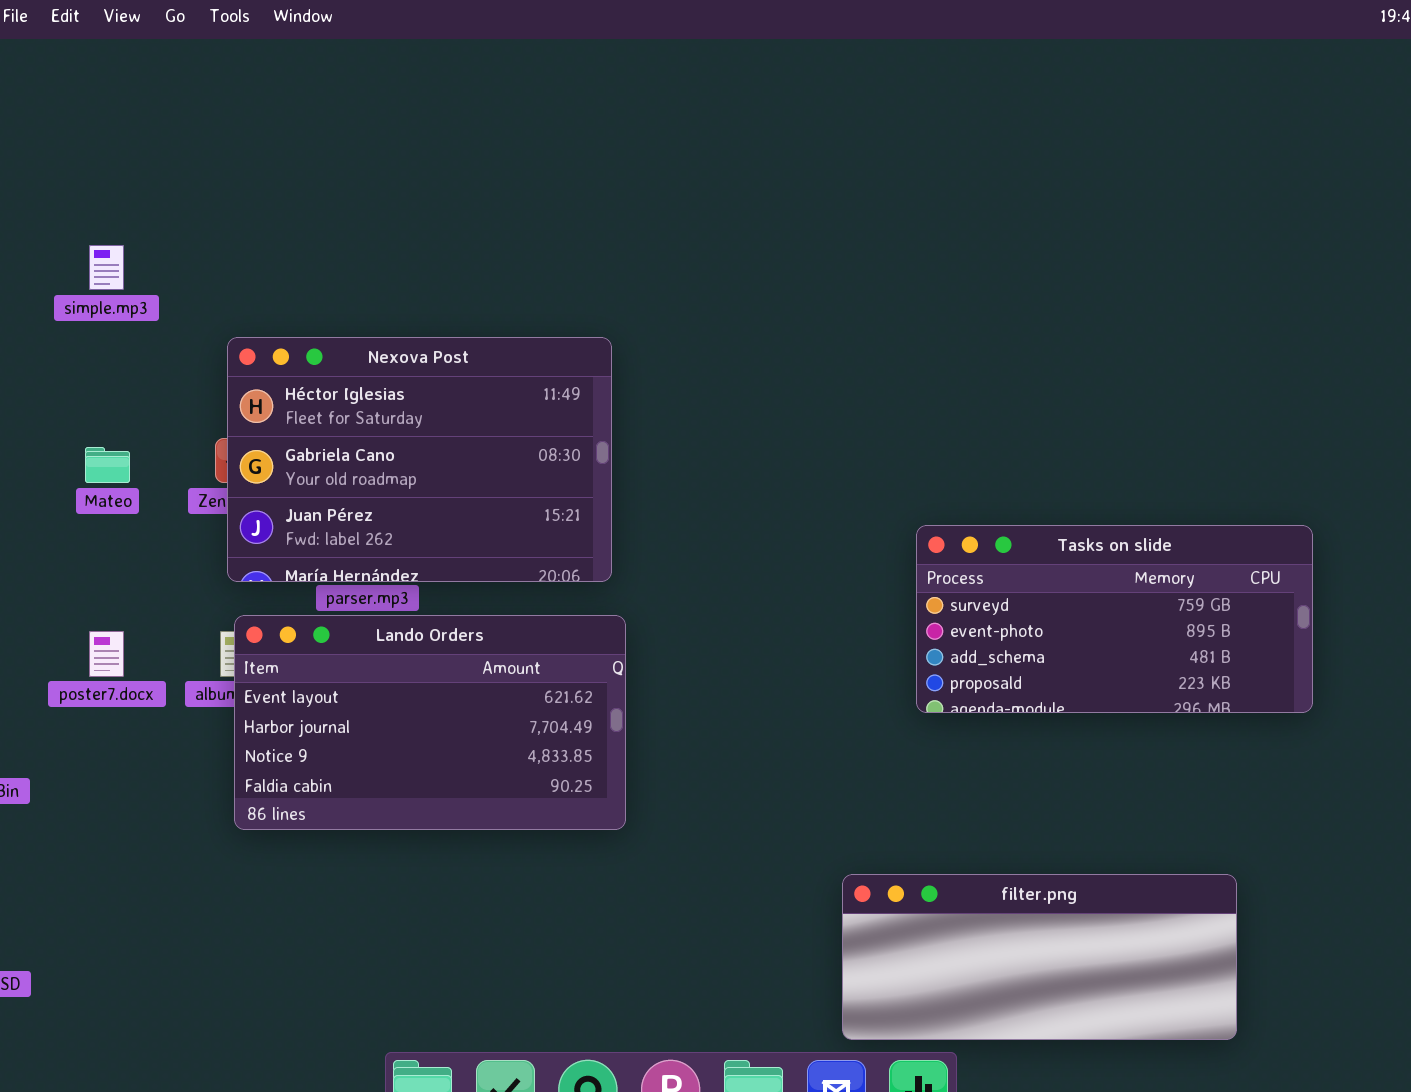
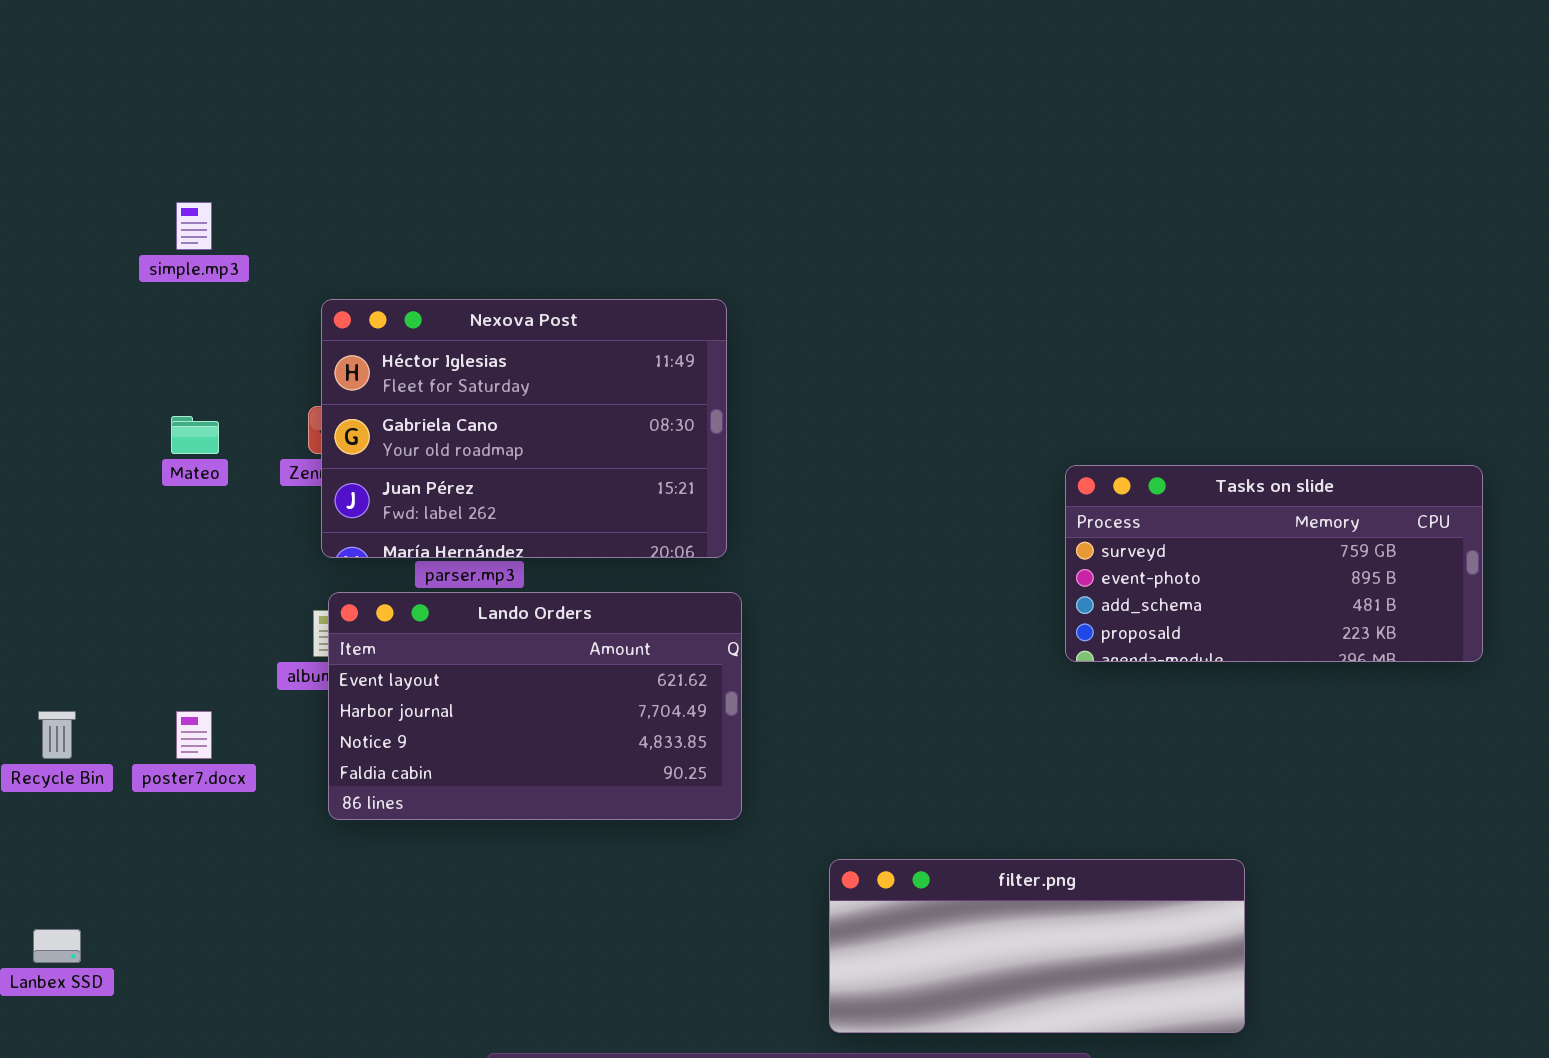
Tasks on slide: [916,525,1313,713] -> [1065,465,1483,662], moved
poster7.docx: [89,631,124,677] -> [176,711,212,759], moved
filter.png: [842,874,1237,1040] -> [829,859,1245,1033], moved

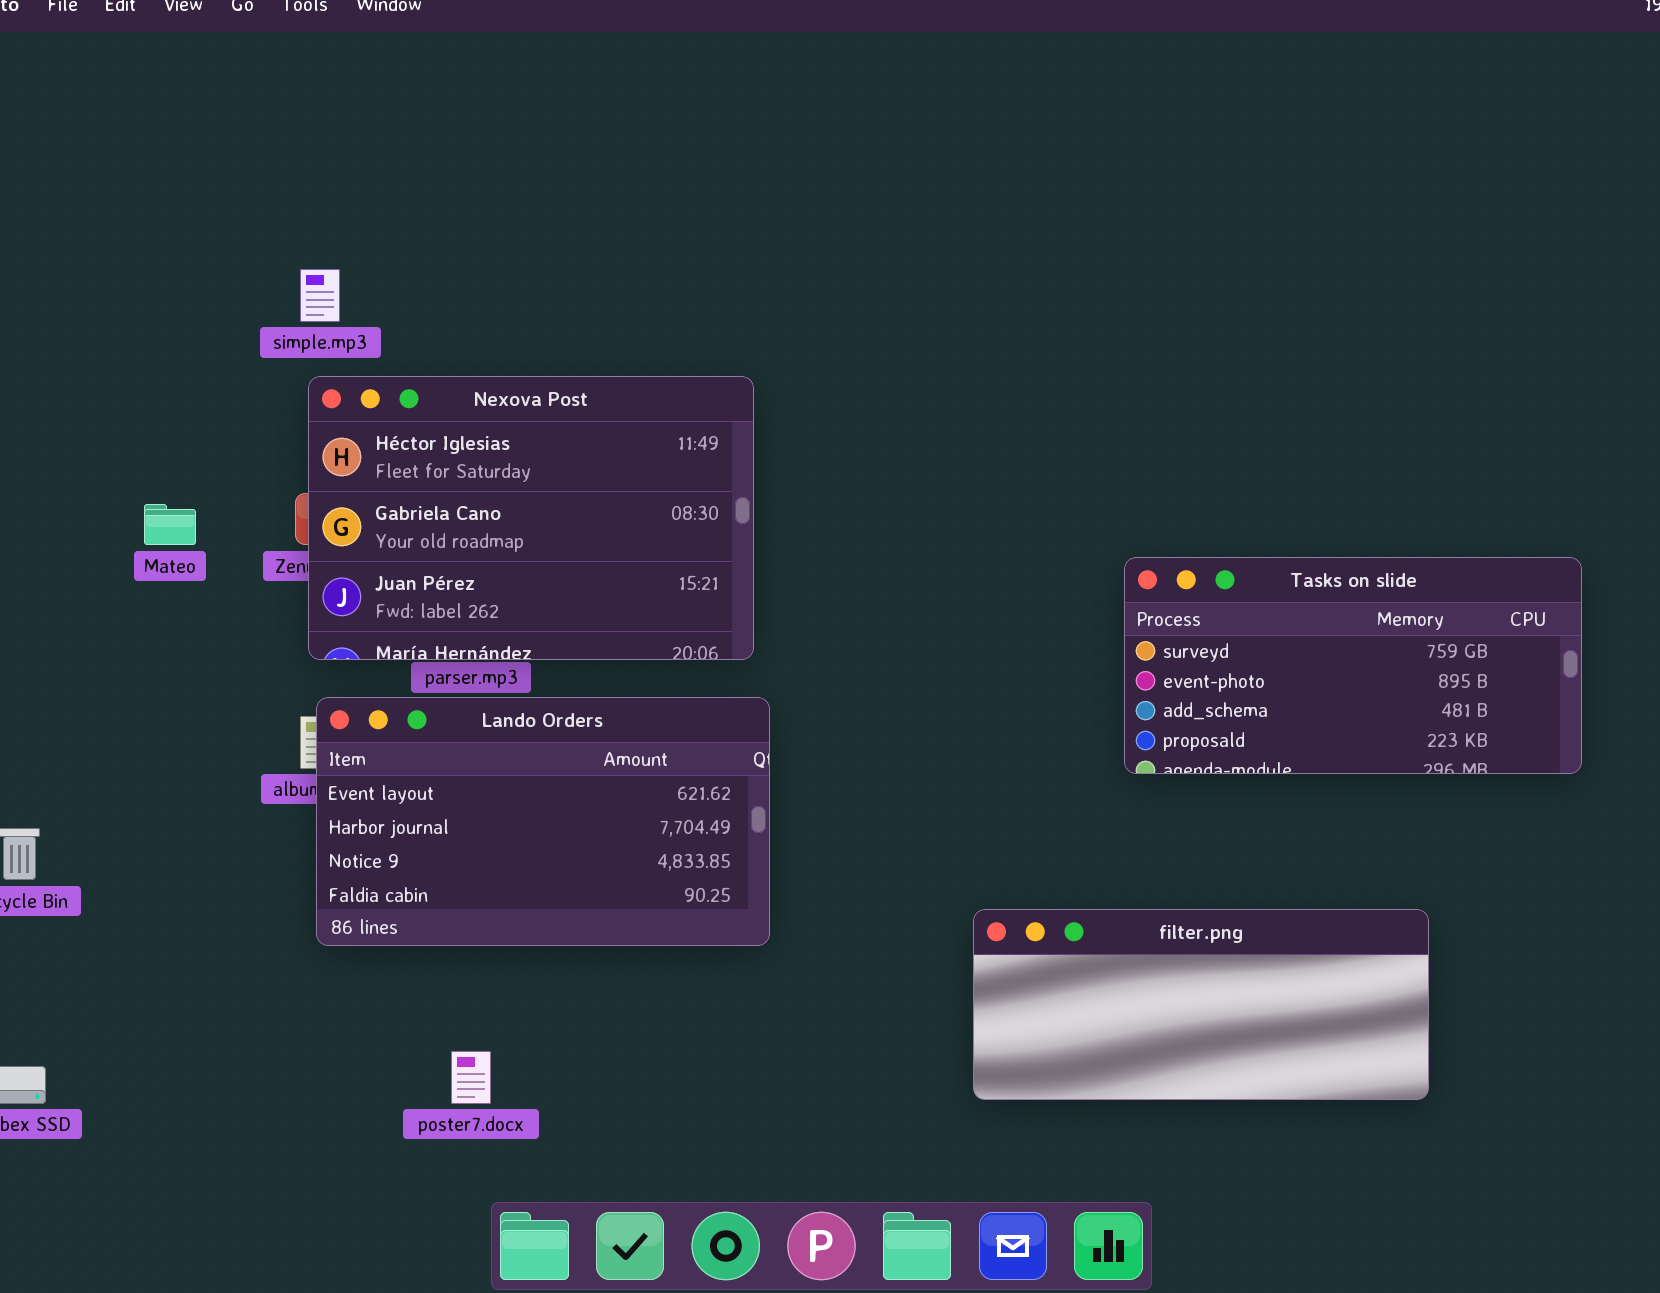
simple.mp3: [176,202,212,250] -> [300,269,340,322], moved
poster7.docx: [176,711,212,759] -> [451,1051,491,1104], moved
filter.png: [829,859,1245,1033] -> [973,909,1429,1100], moved

